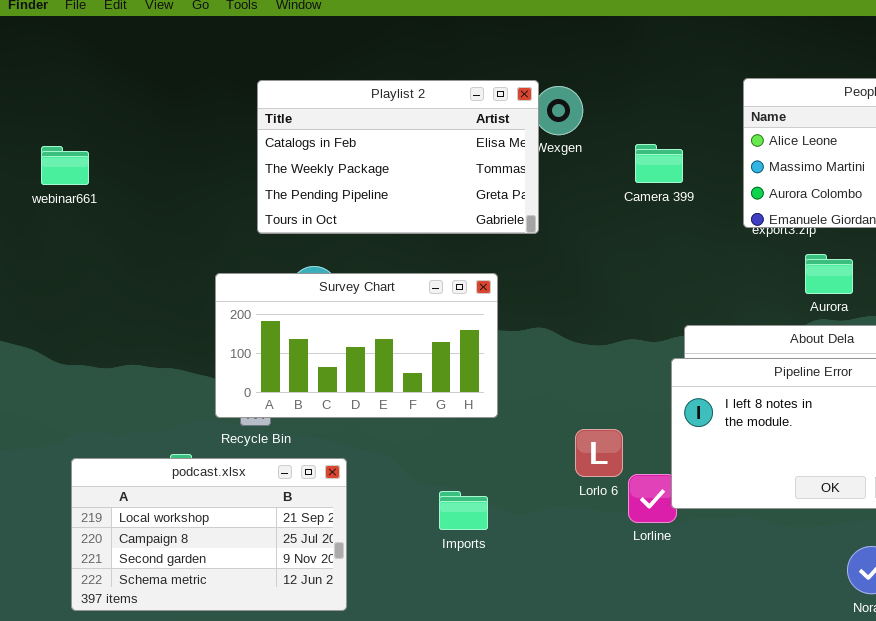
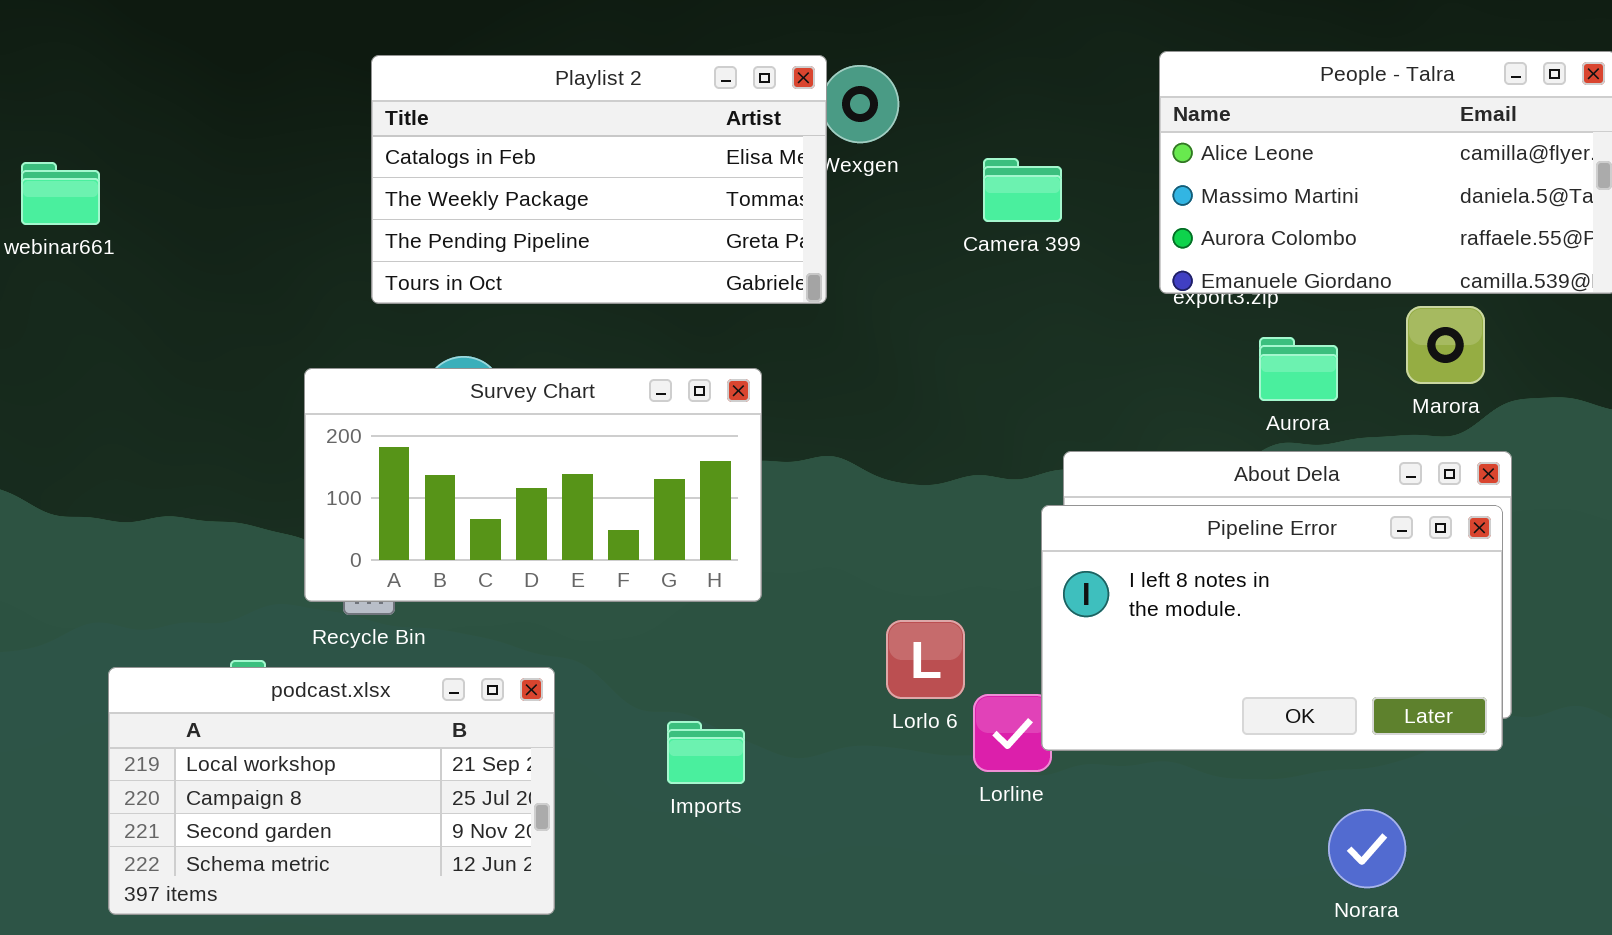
podcast.xlsx: [71,458,347,611] -> [108,667,555,915], moved

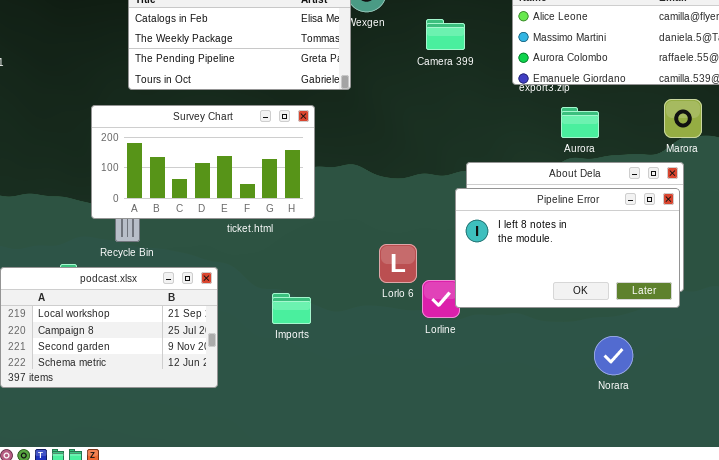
Marora: [1406,306,1485,384] -> [664,99,702,138], moved
Survey Chart: [304,368,762,602] -> [91,105,315,219], moved

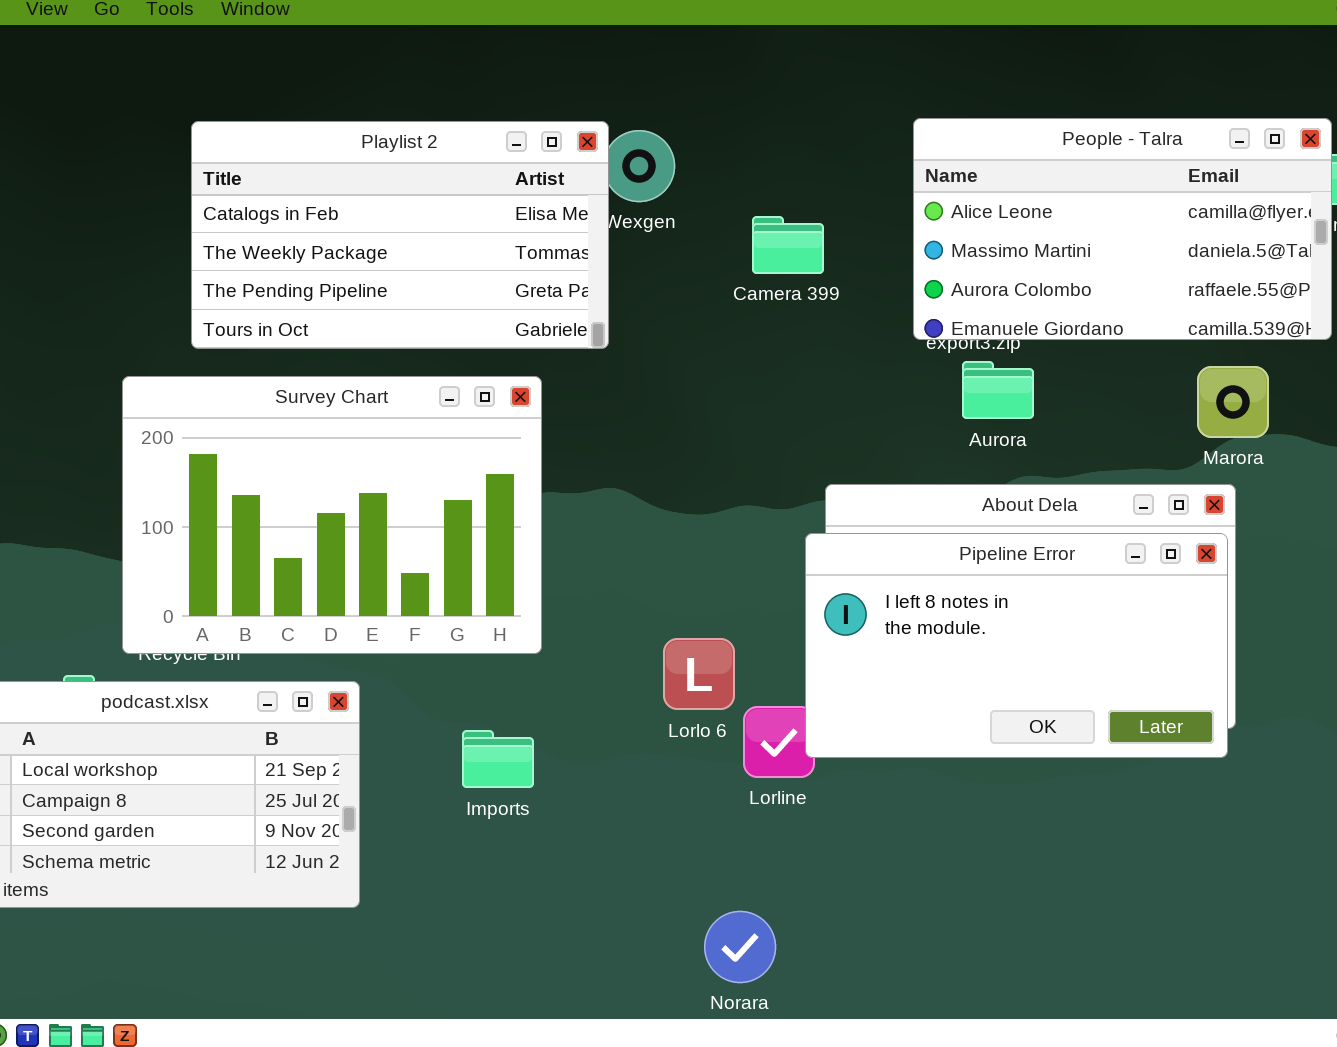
Survey Chart: [91,105,315,219] -> [122,376,542,654], resized
Aurora: [561,107,599,138] -> [962,361,1034,419], moved
Norara: [594,336,633,375] -> [704,911,776,983], moved

